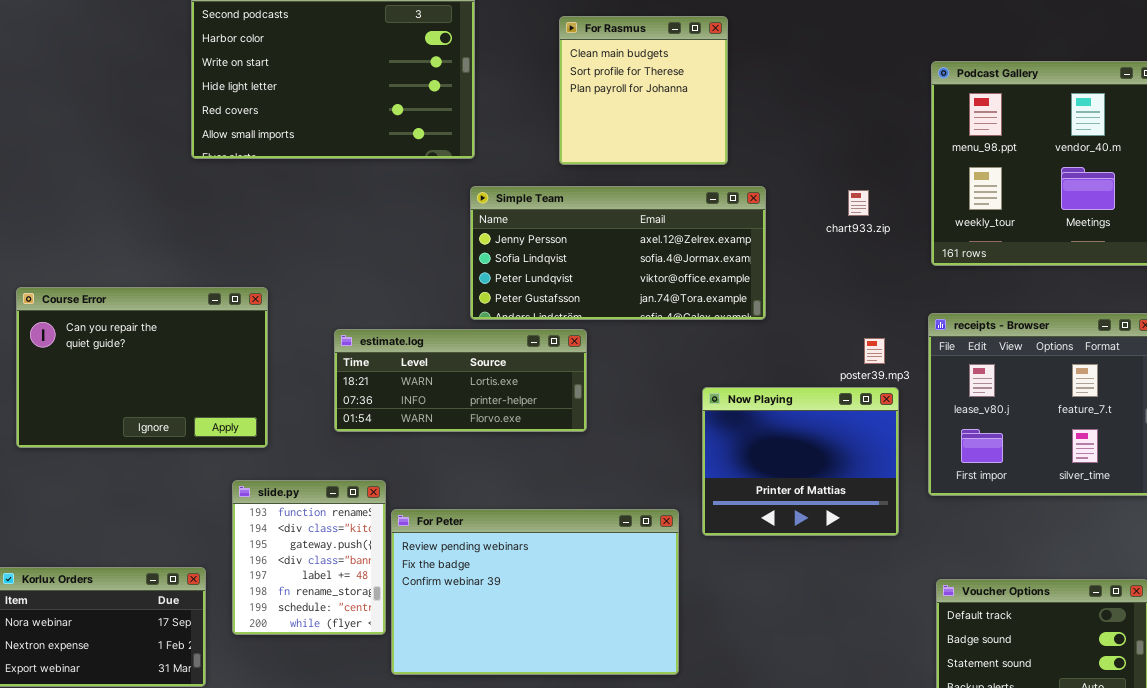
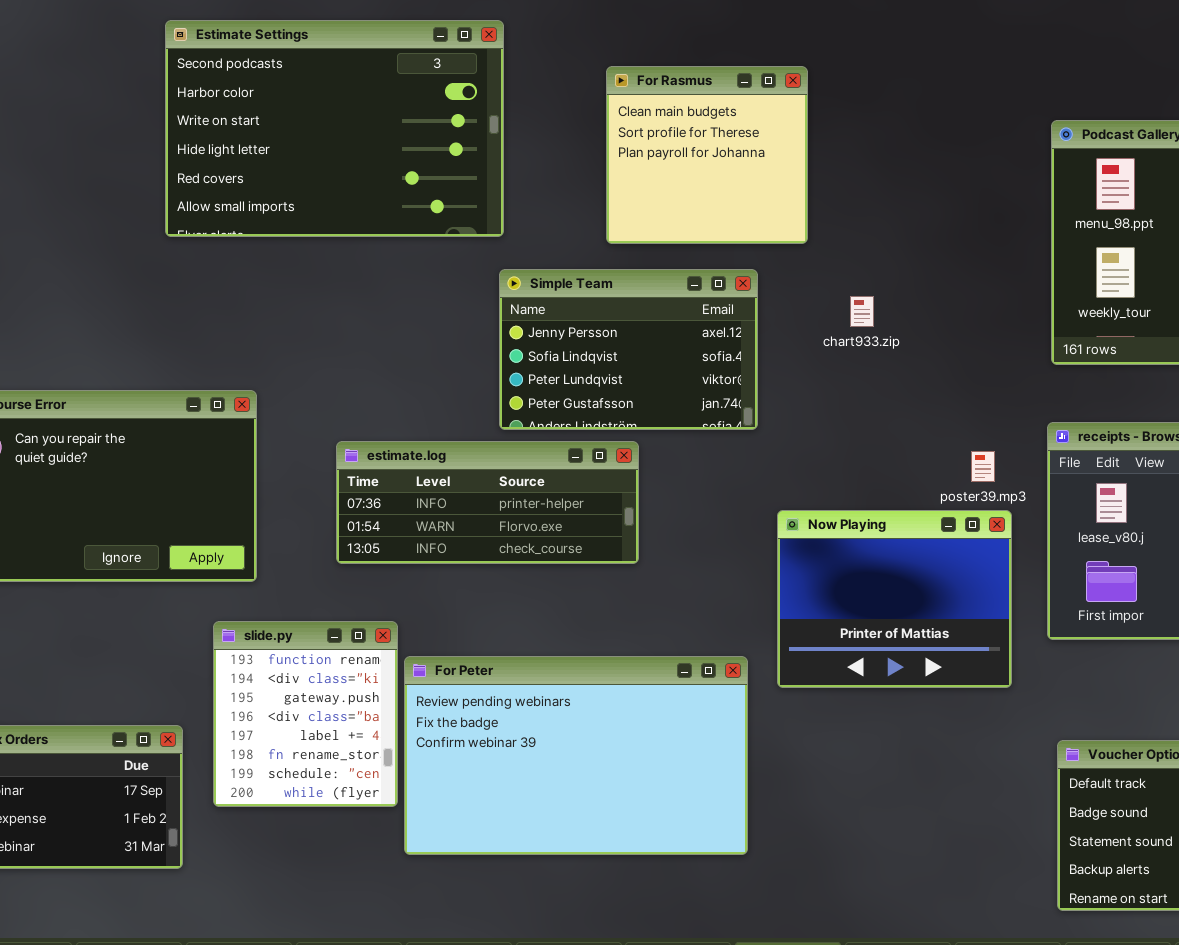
Simple Team: [470,186,766,320] -> [499,269,758,430], resized
chart933.zip: [848,190,869,216] -> [850,296,874,327], moved
estimate.log: [334,329,587,432] -> [336,441,639,564], scrolled down 1 row

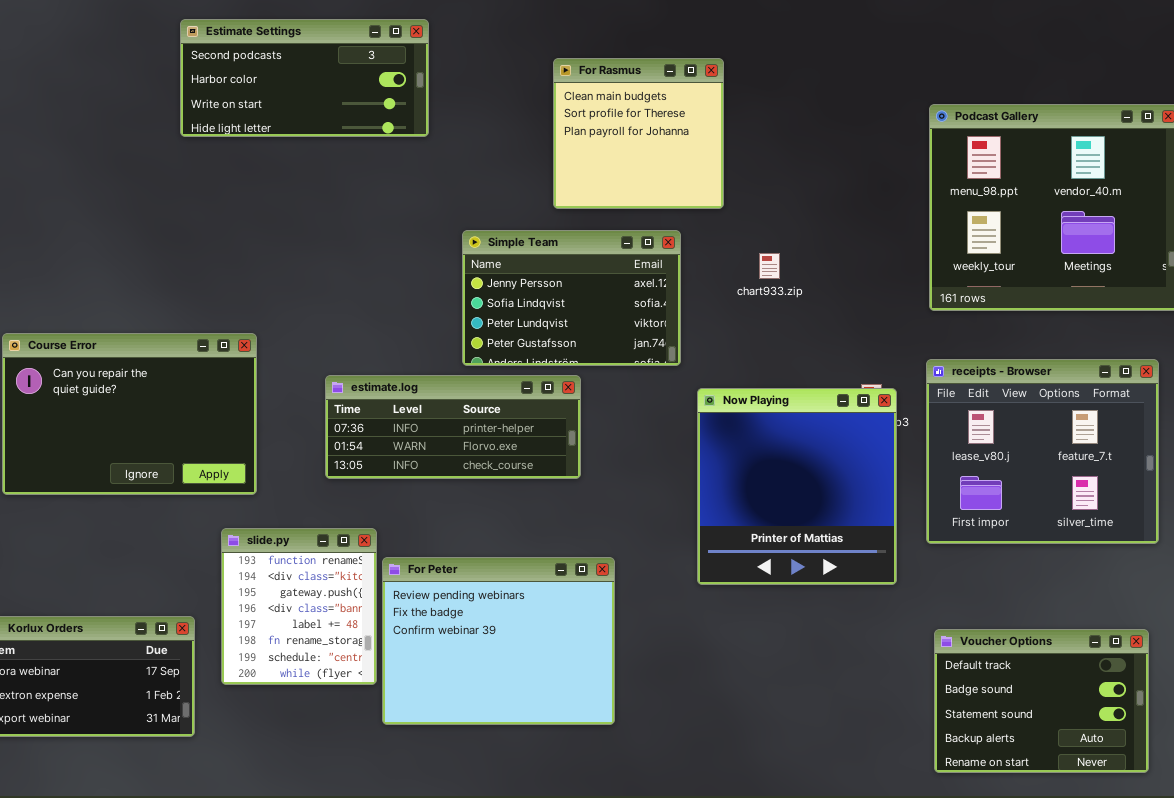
Estimate Settings: [165,20,504,237] -> [180,19,429,137], resized
Now Playing: [777,510,1012,688] -> [697,388,897,585], resized
For Peter: [404,656,748,855] -> [382,557,615,725], resized

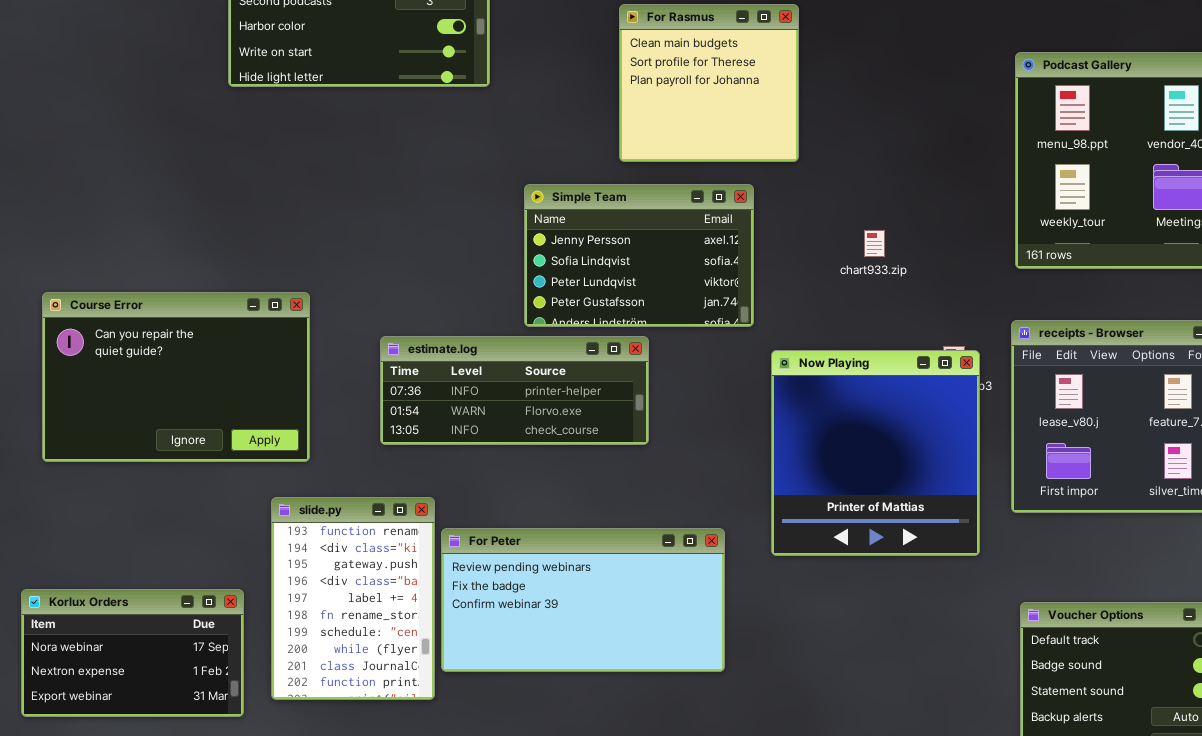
chart933.zip: [759,253,780,279] -> [864,230,885,257], moved
slide.py: [221,528,377,685] -> [271,497,435,700], resized
For Peter: [382,557,615,725] -> [441,528,725,672], resized

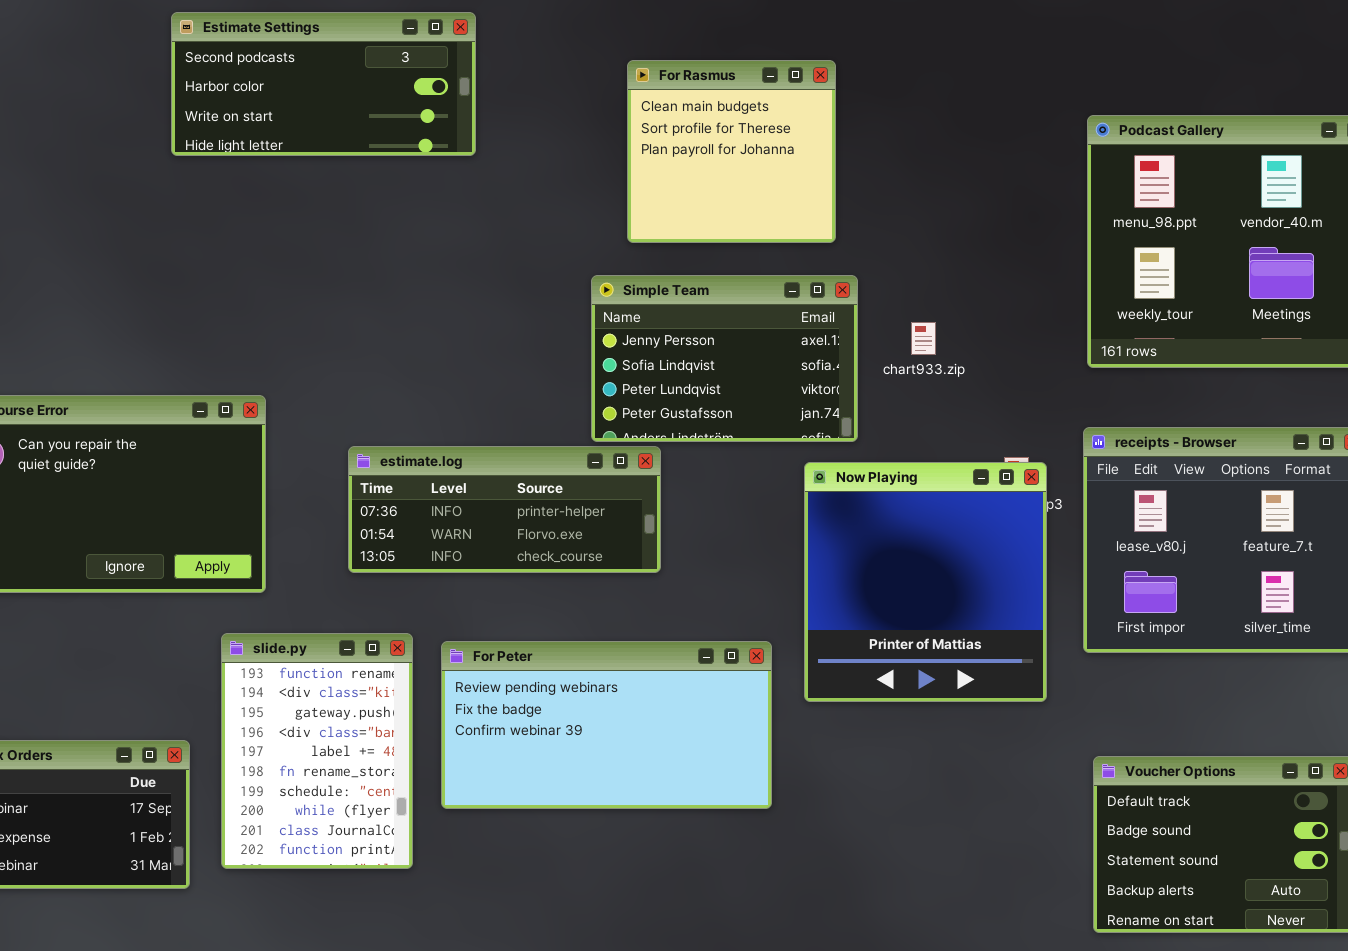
Simple Team: [524,184,754,327] -> [591,275,858,442], moved
For Peter: [441,528,725,672] -> [441,641,772,809], moved

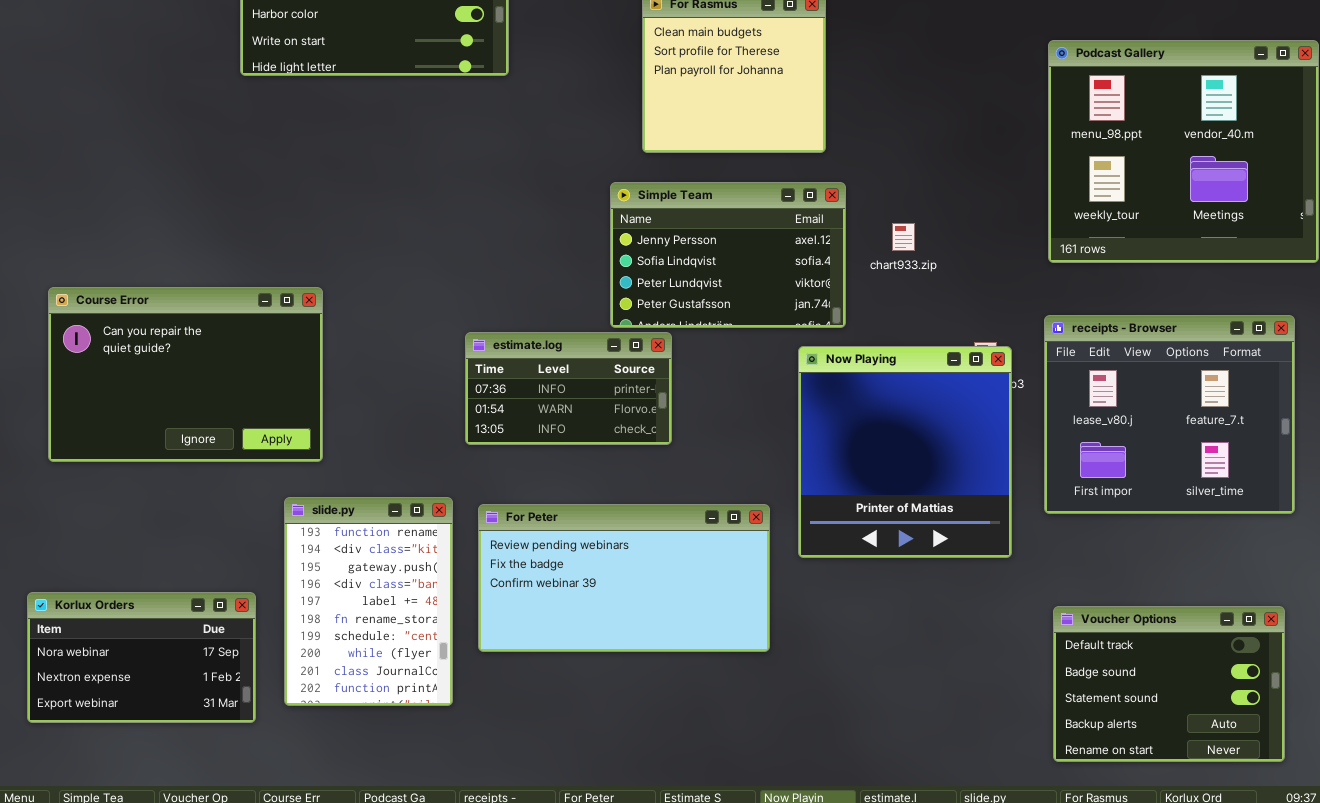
estimate.log: [348,446,661,573] -> [465,332,672,445], resized

